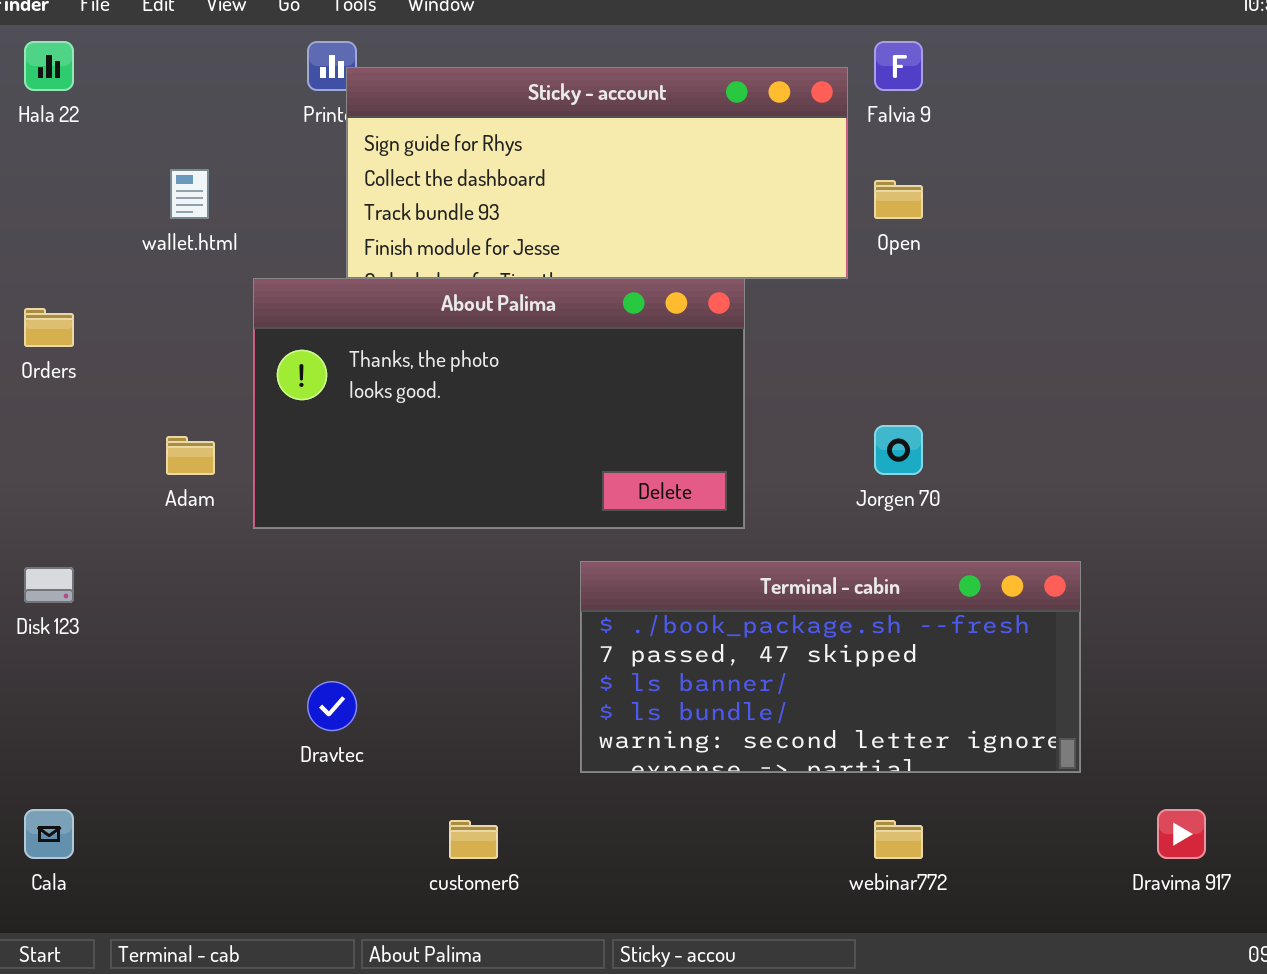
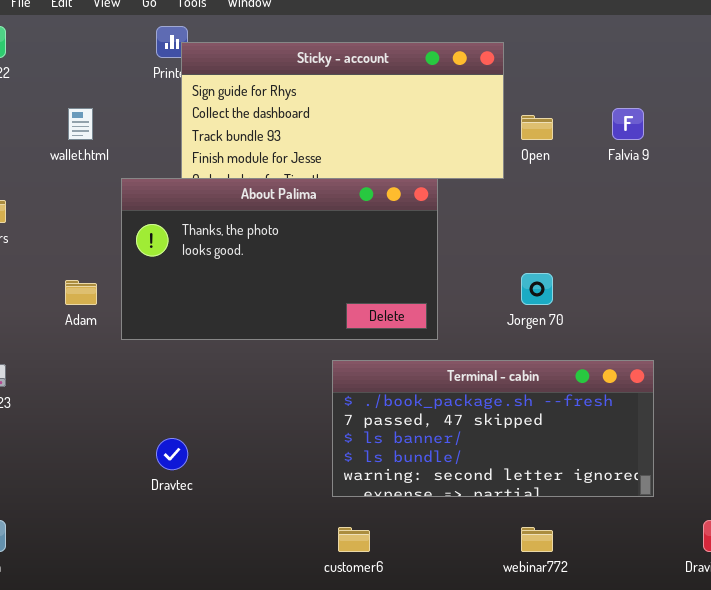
Falvia 9: [874,41,923,91] -> [612,108,644,140], moved
customer6: [449,820,498,859] -> [338,527,370,552], moved

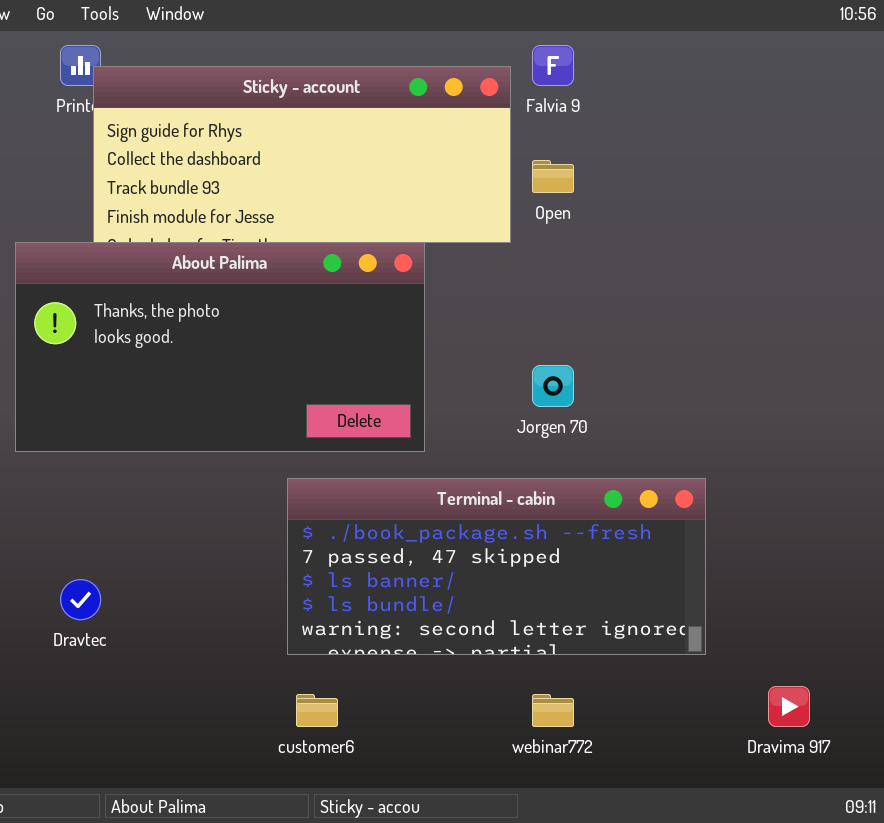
Falvia 9: [612,108,644,140] -> [532,45,574,86], moved

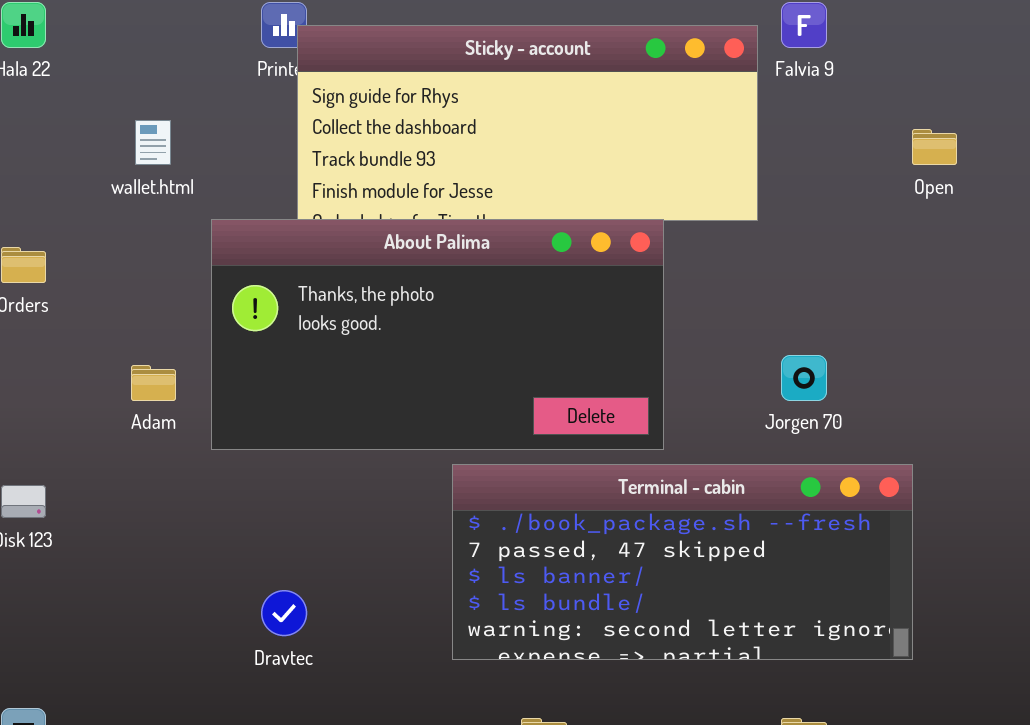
Open: [532,160,574,193] -> [912,129,957,165], moved
Terminal - cabin: [287,478,706,655] -> [452,464,913,660], moved

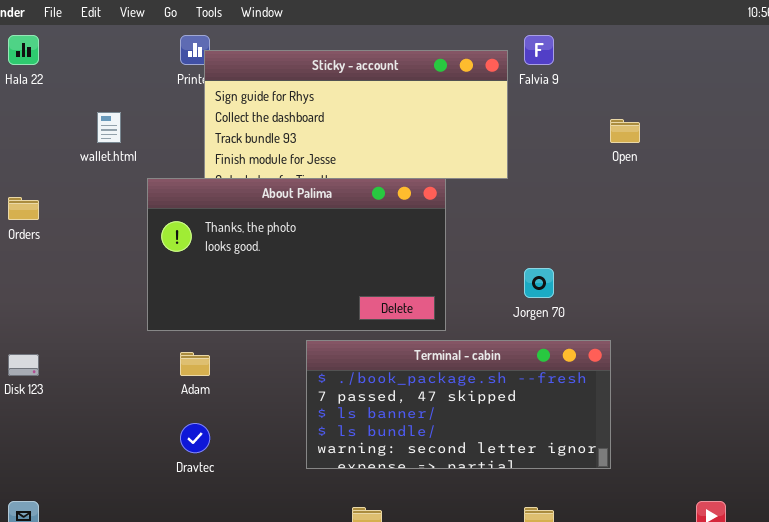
Adam: [131,365,176,401] -> [180,352,210,376], moved

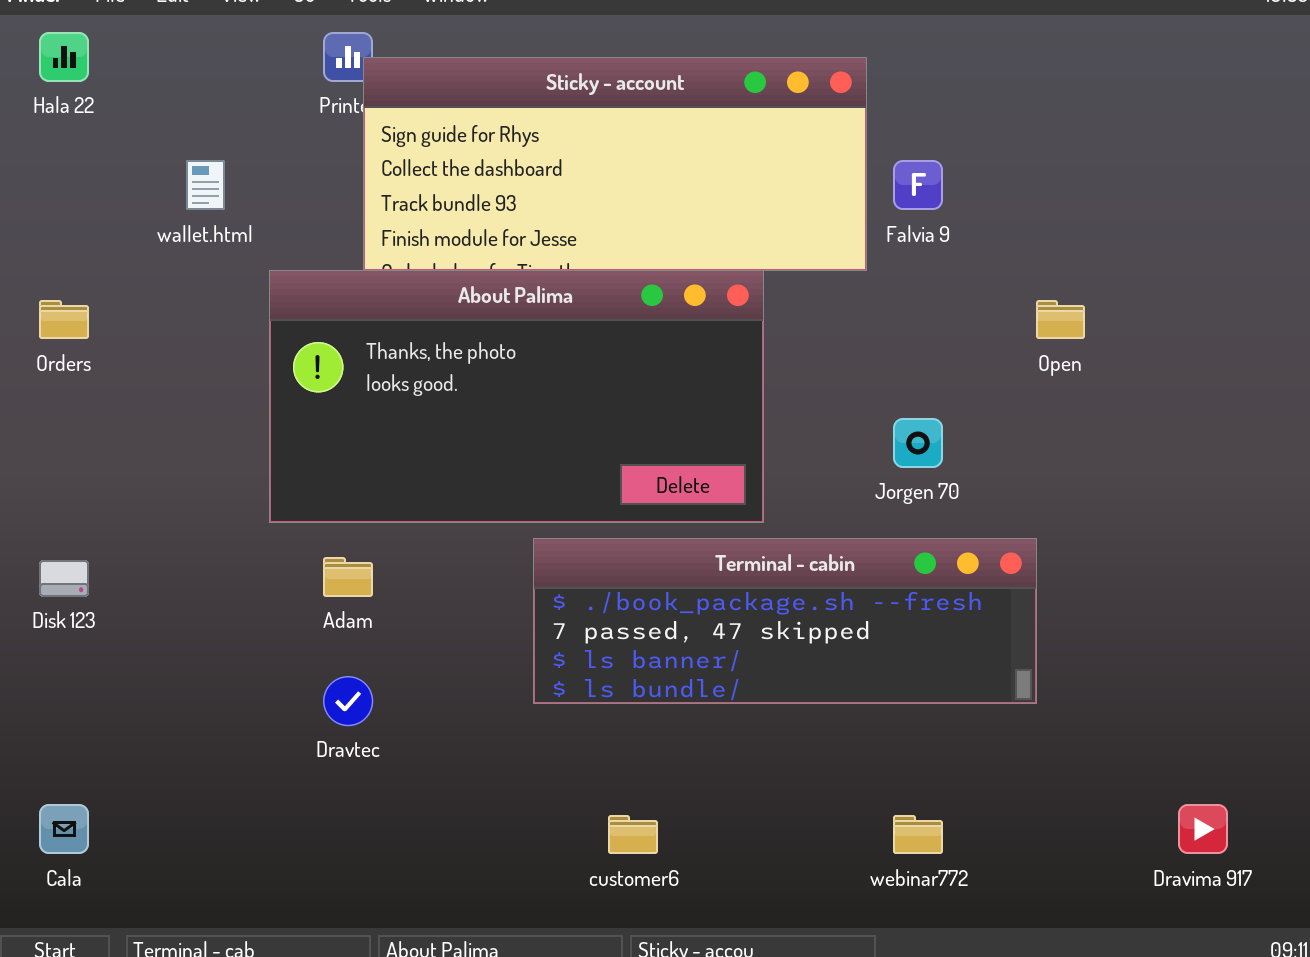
Falvia 9: [524,35,554,65] -> [893,160,943,210], moved
Open: [610,119,640,143] -> [1036,300,1085,339], moved
Terminal - cabin: [306,340,611,469] -> [533,538,1037,704], resized

